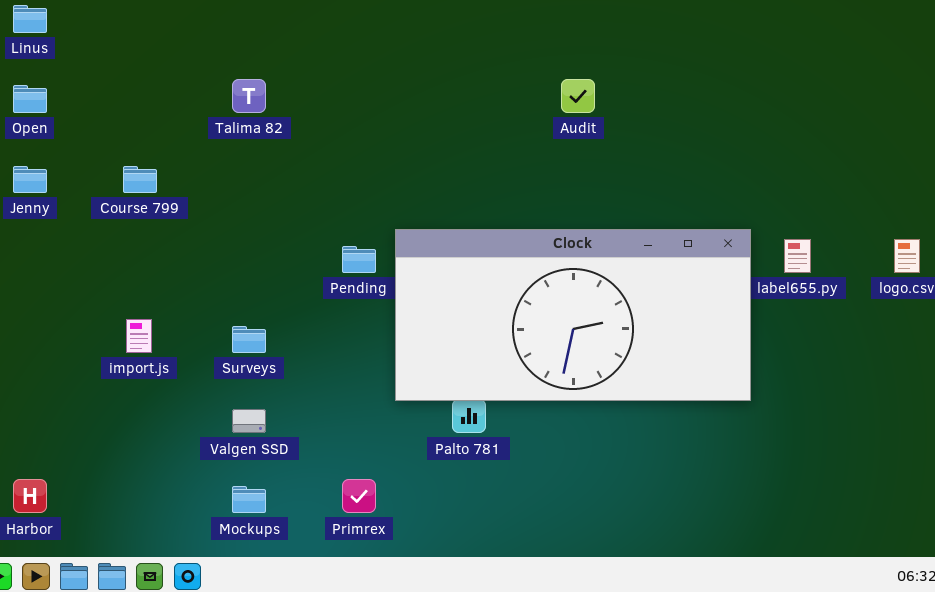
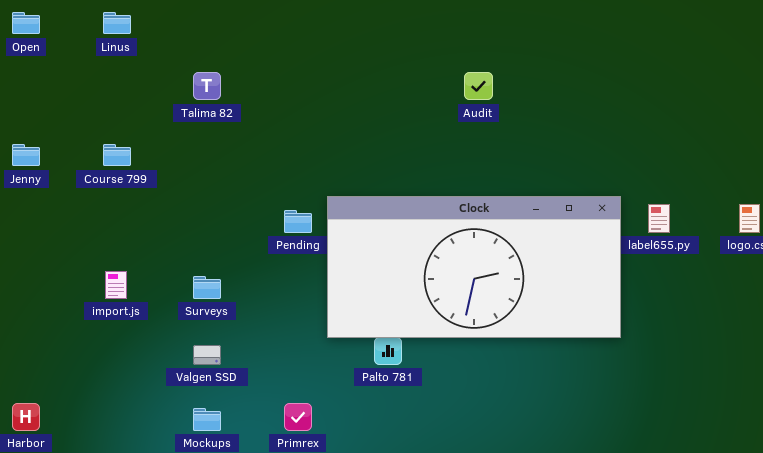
Linus: [13,5,47,33] -> [103,12,131,34], moved
Open: [13,85,47,113] -> [12,12,40,34], moved

